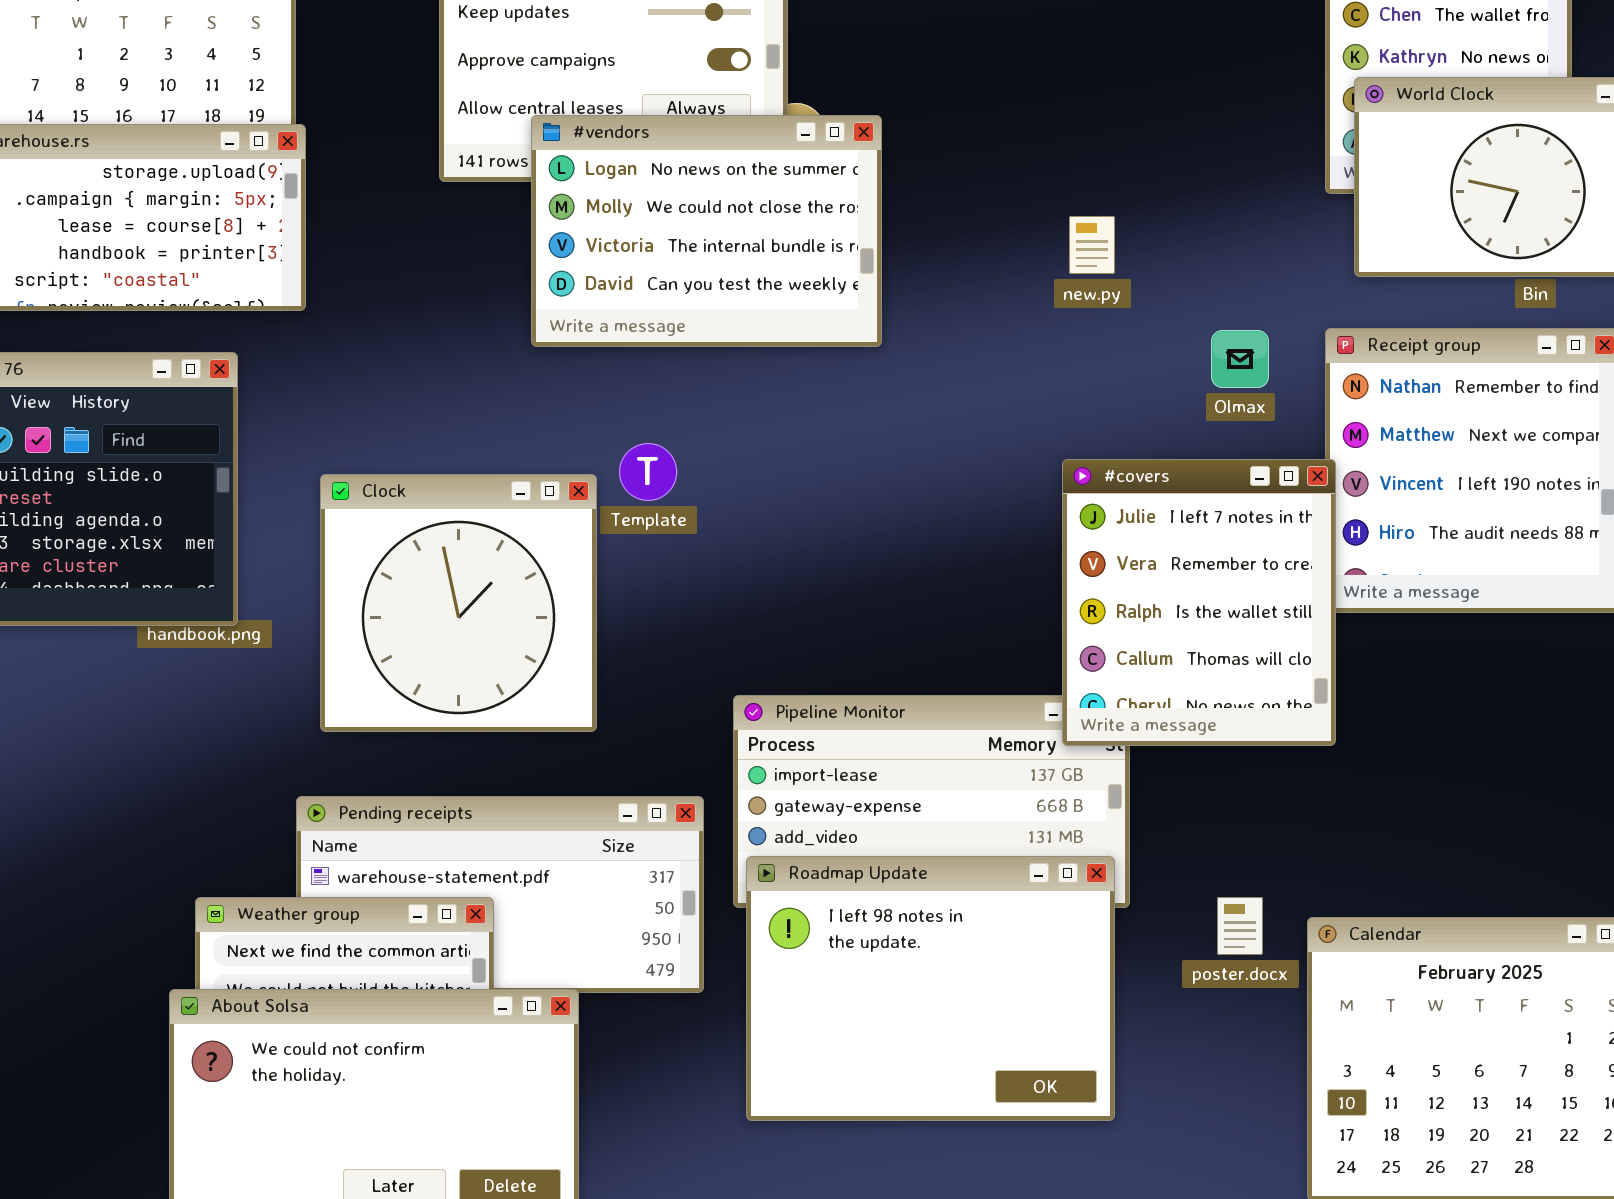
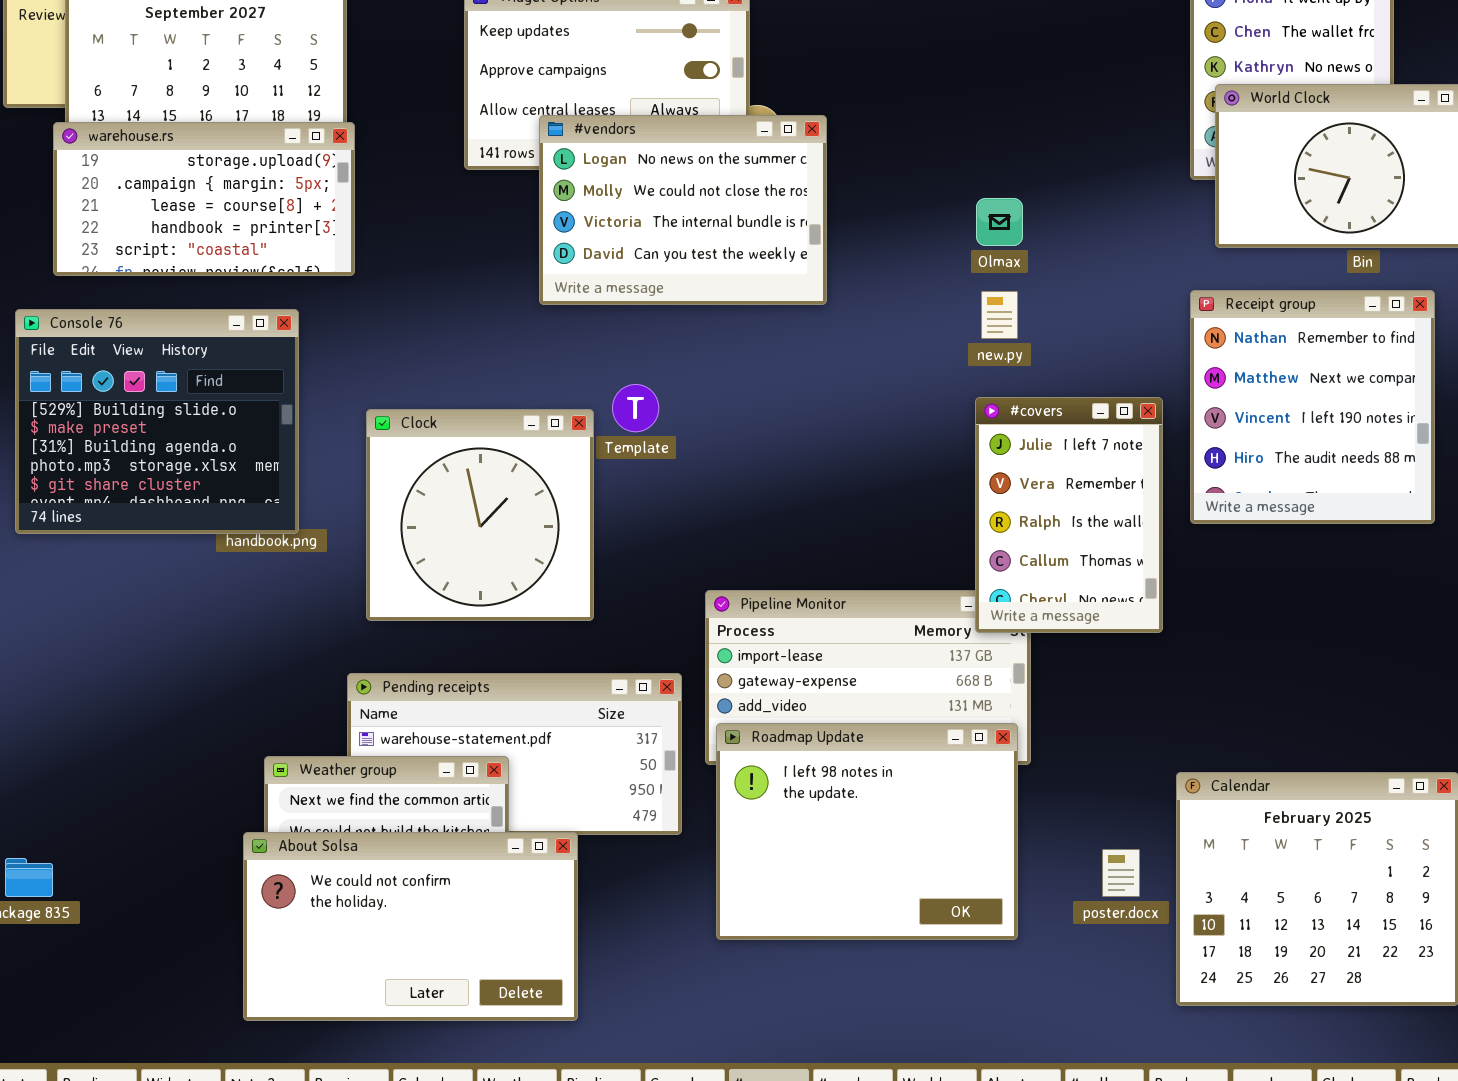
new.py: [1069,216,1115,274] -> [981,291,1018,339], moved
Olmax: [1211,330,1269,388] -> [976,198,1023,246], moved
#covers: [1062,459,1336,746] -> [975,397,1163,633], resized
poster.docx: [1217,897,1263,955] -> [1102,849,1140,897], moved

